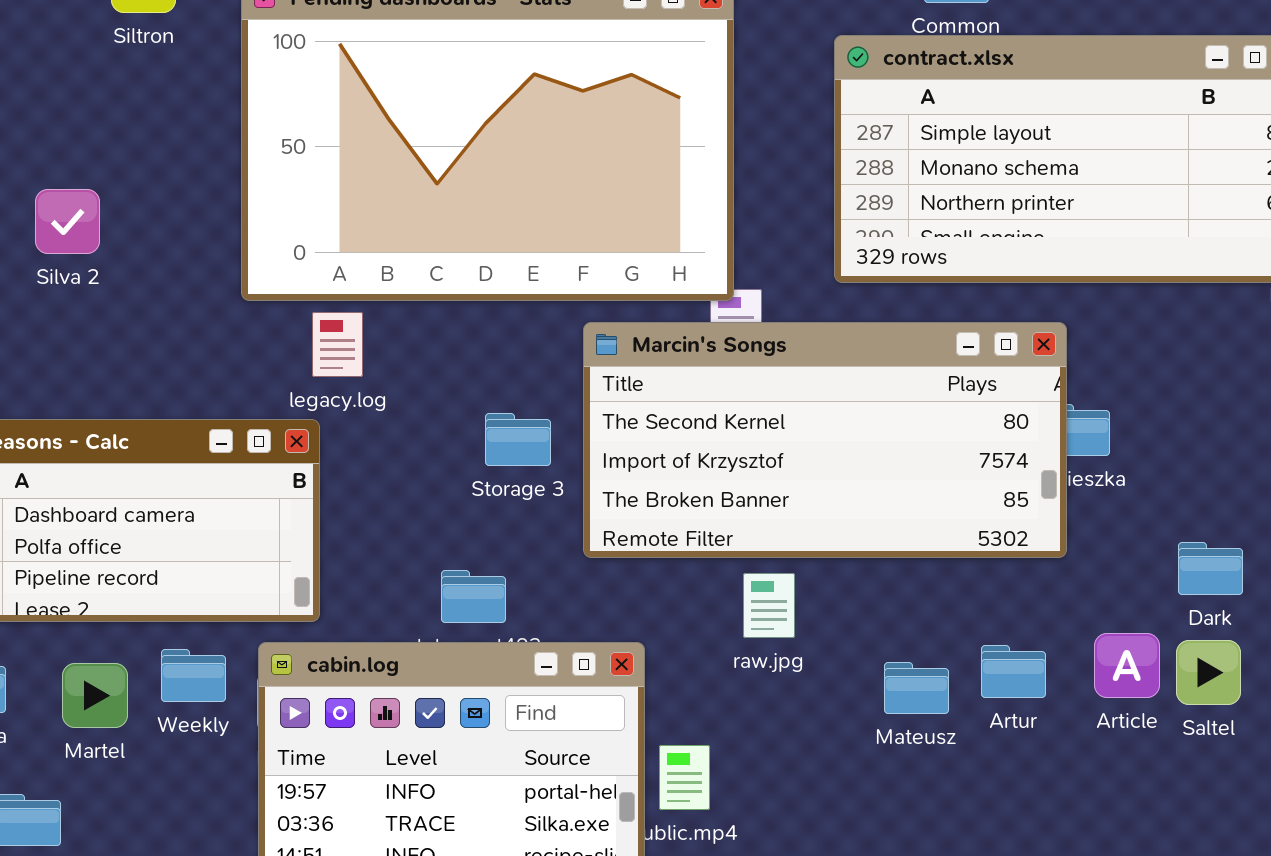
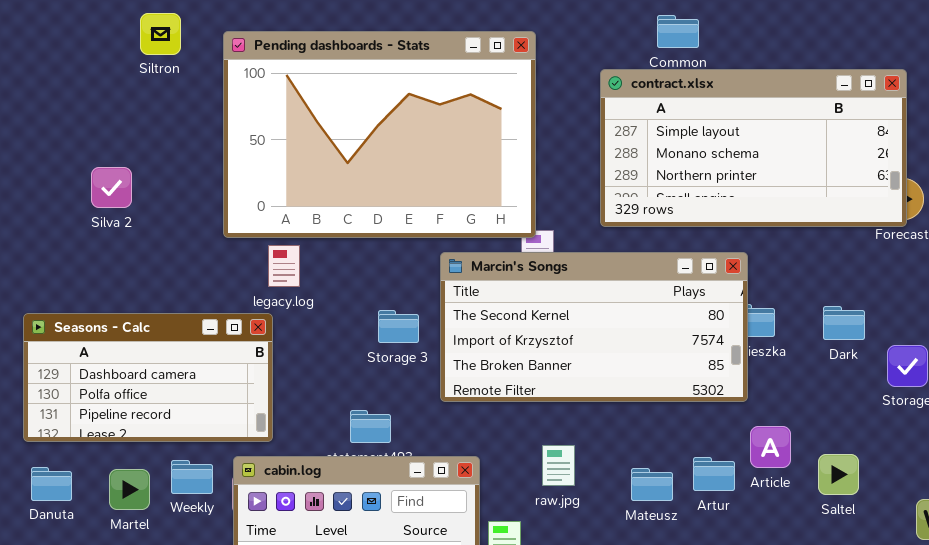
Dark: [1178,542,1243,595] -> [823,306,865,340], moved
raw.jpg: [743,573,795,638] -> [542,445,575,486], moved
Article: [1094,633,1160,698] -> [750,426,791,468], moved

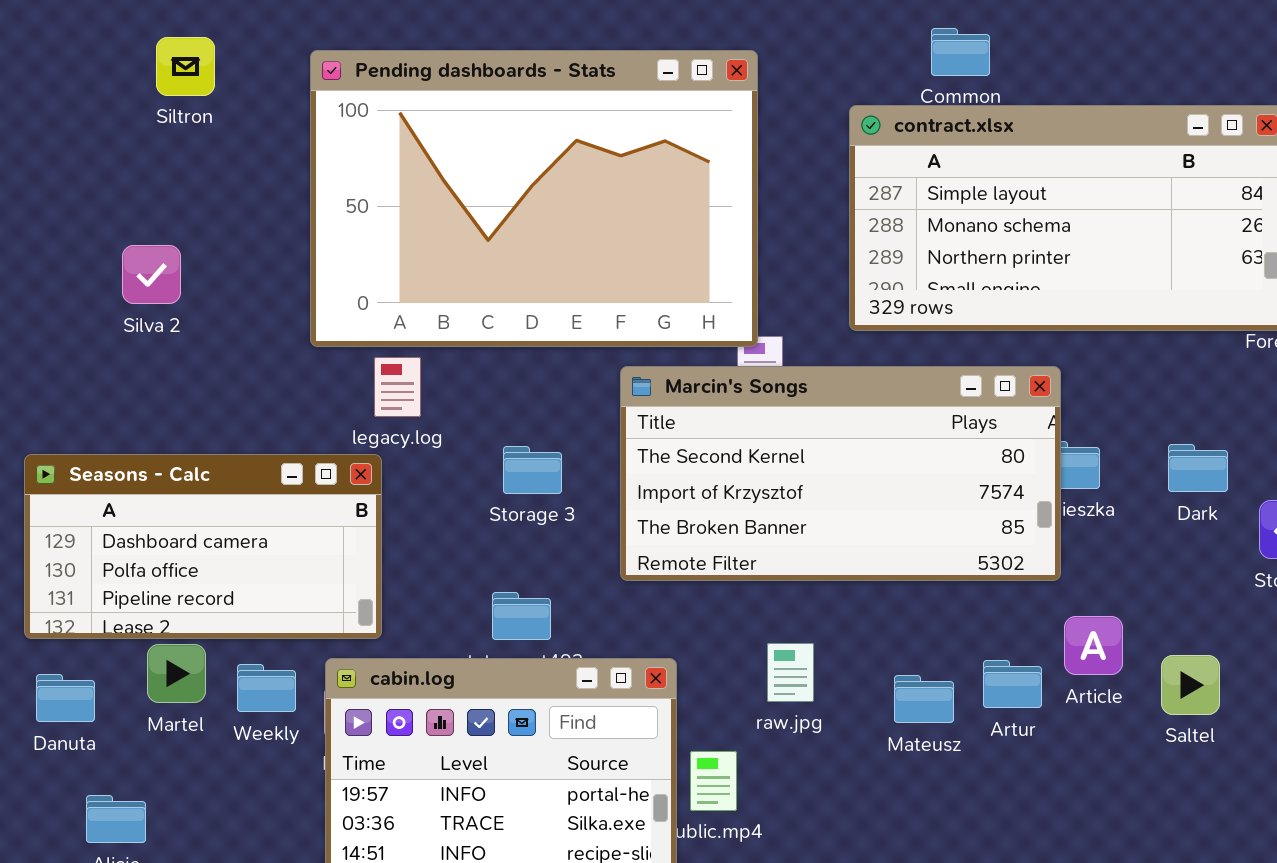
Siltron: [140,13,181,55] -> [156,37,215,96], moved
Storage 3: [378,310,419,343] -> [503,446,562,494], moved
Martel: [109,469,150,510] -> [147,644,206,703], moved

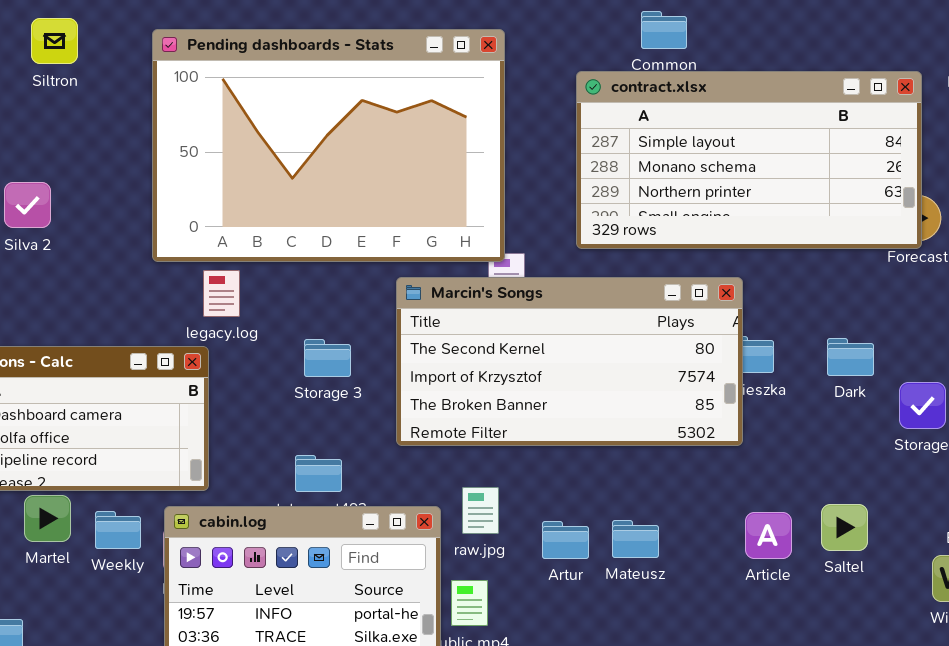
Article: [1064,616,1123,675] -> [745,512,792,559], moved
raw.jpg: [767,643,814,702] -> [462,487,499,534], moved
Artur: [983,660,1042,708] -> [542,521,589,559], moved

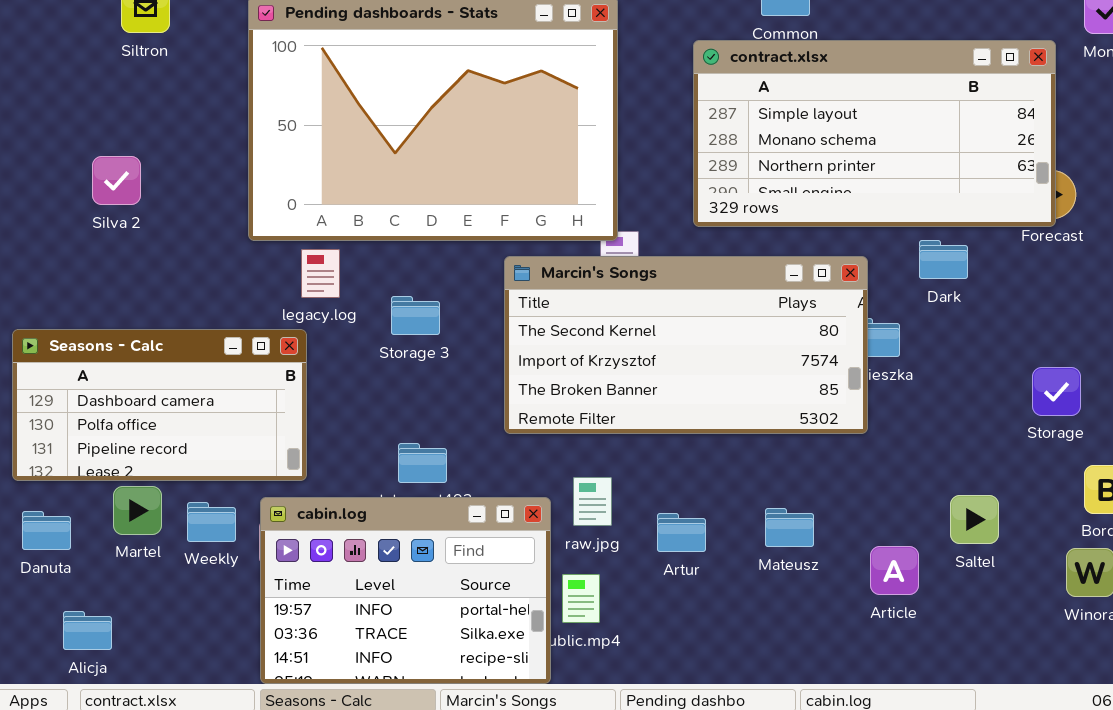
Dark: [827,338,874,376] -> [919,240,968,279], moved
Storage 3: [304,339,351,377] -> [391,296,440,335], moved
Article: [745,512,792,559] -> [870,546,919,595], moved
Mateusz: [612,520,659,558] -> [765,508,814,547], moved

